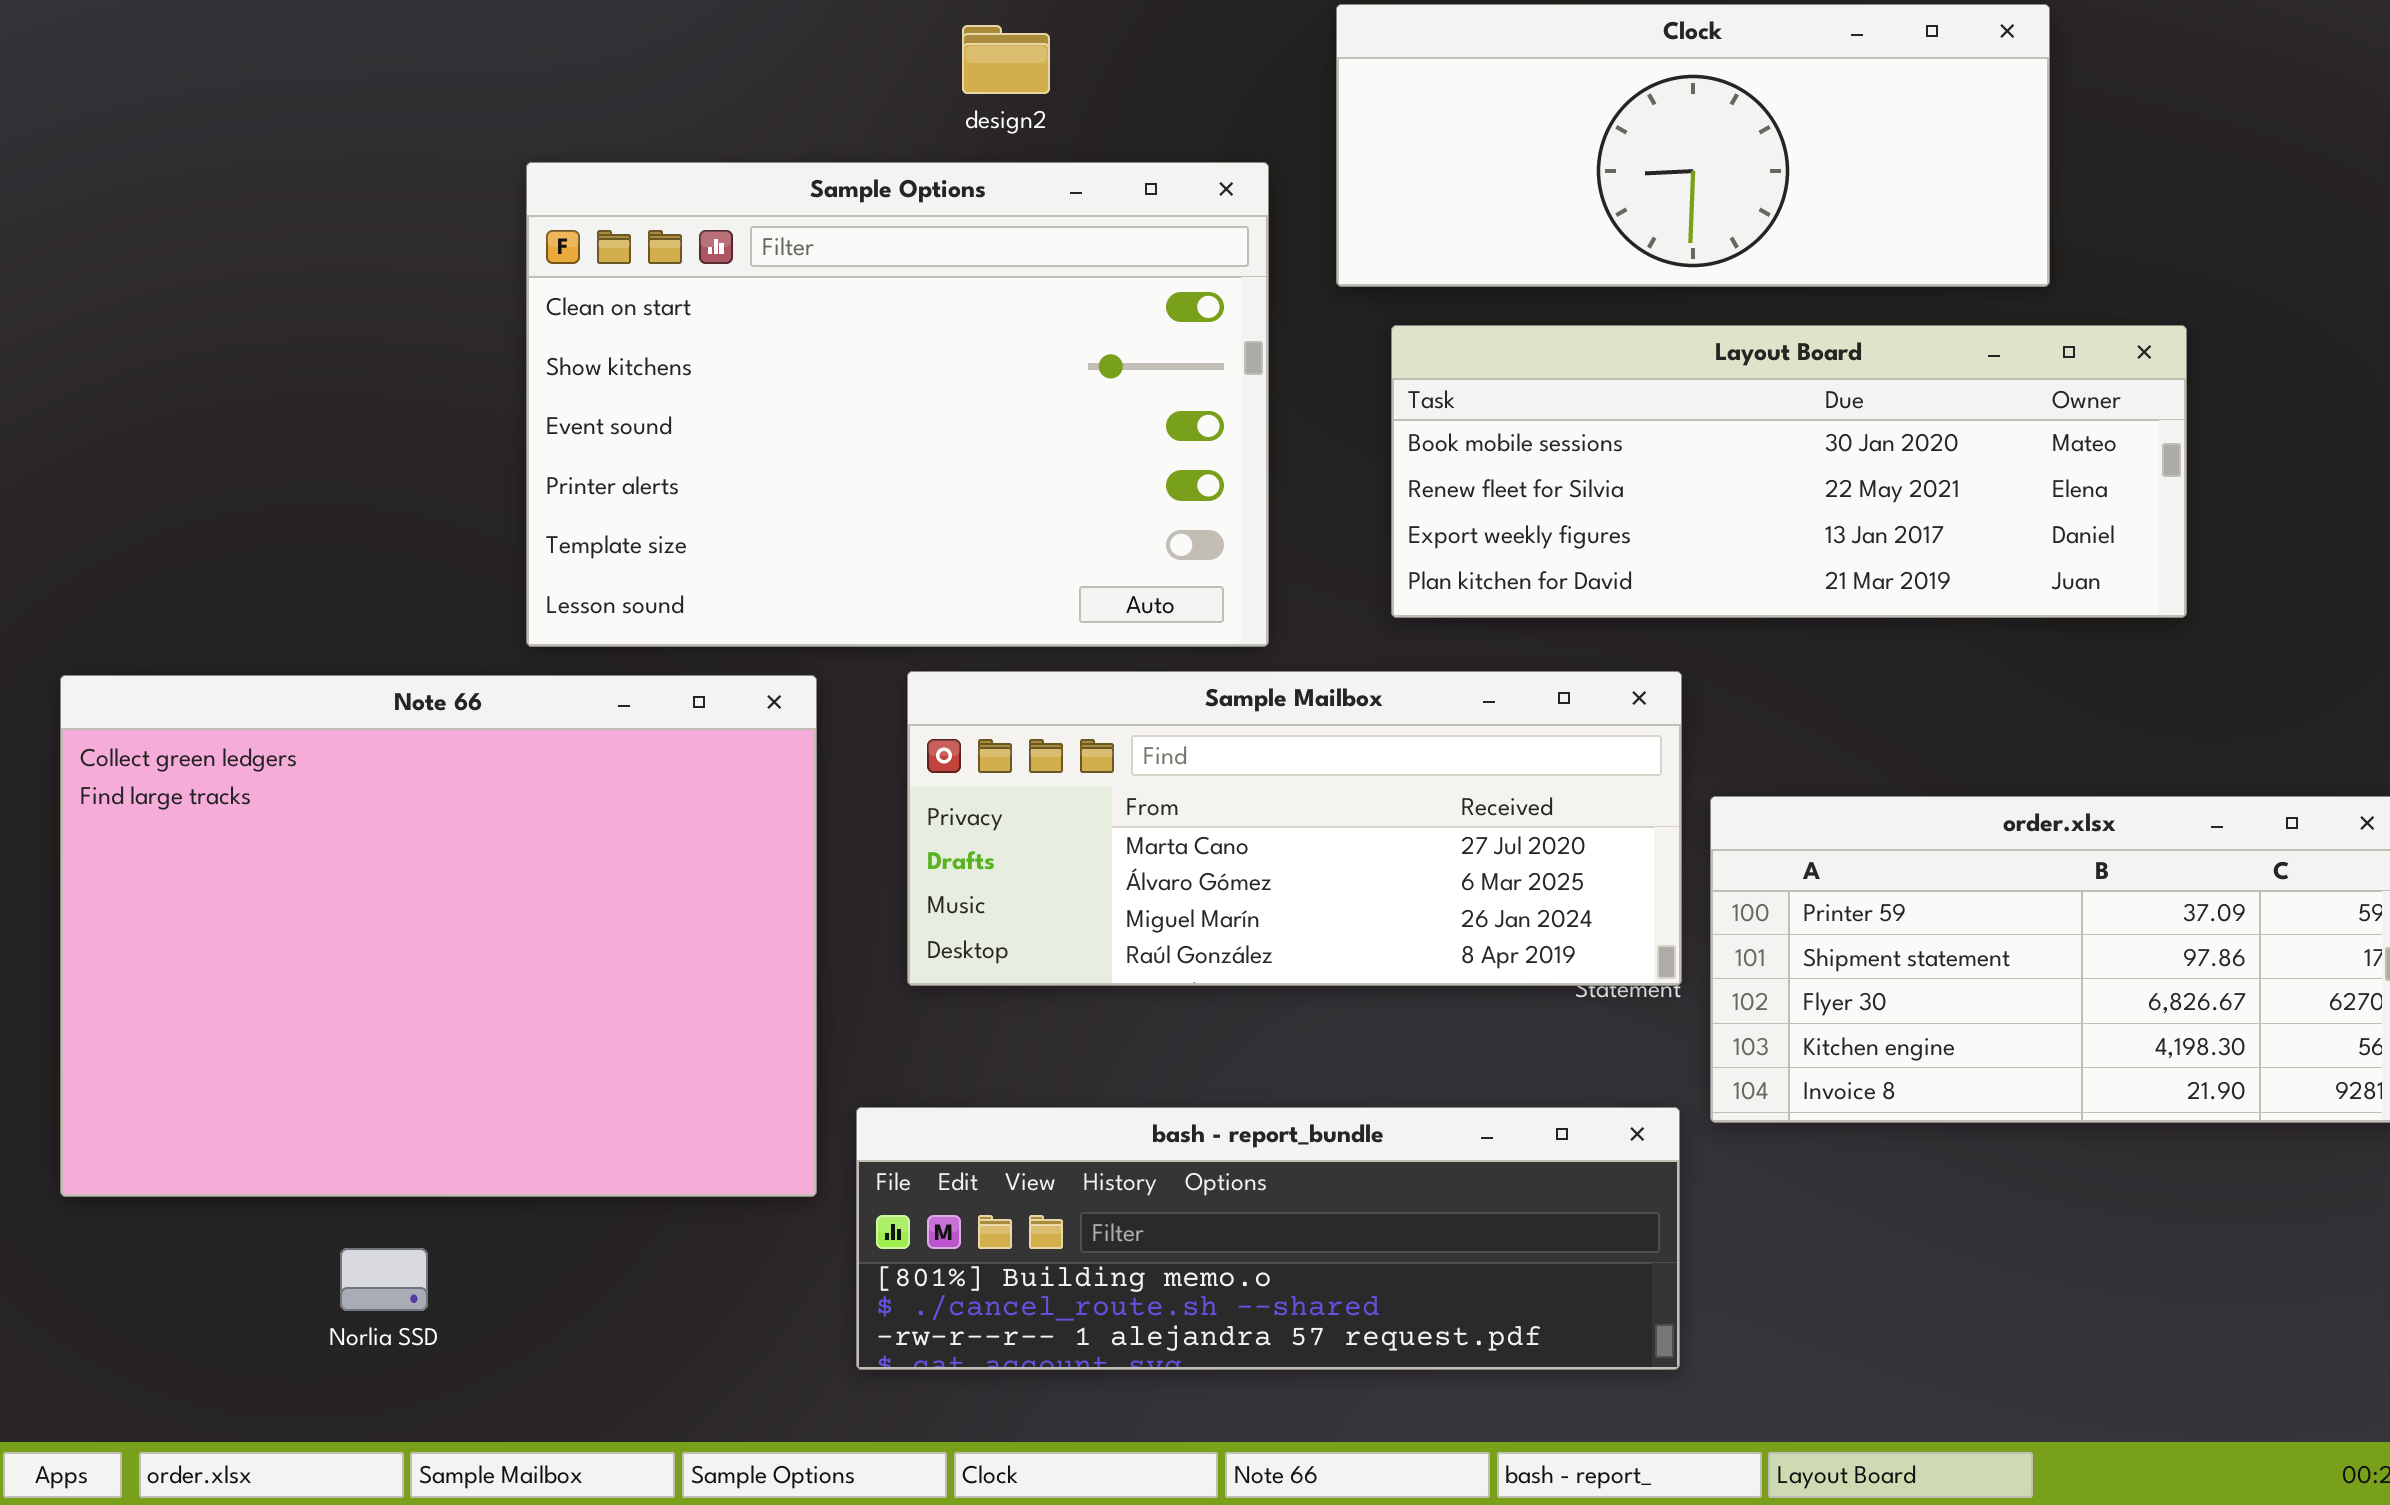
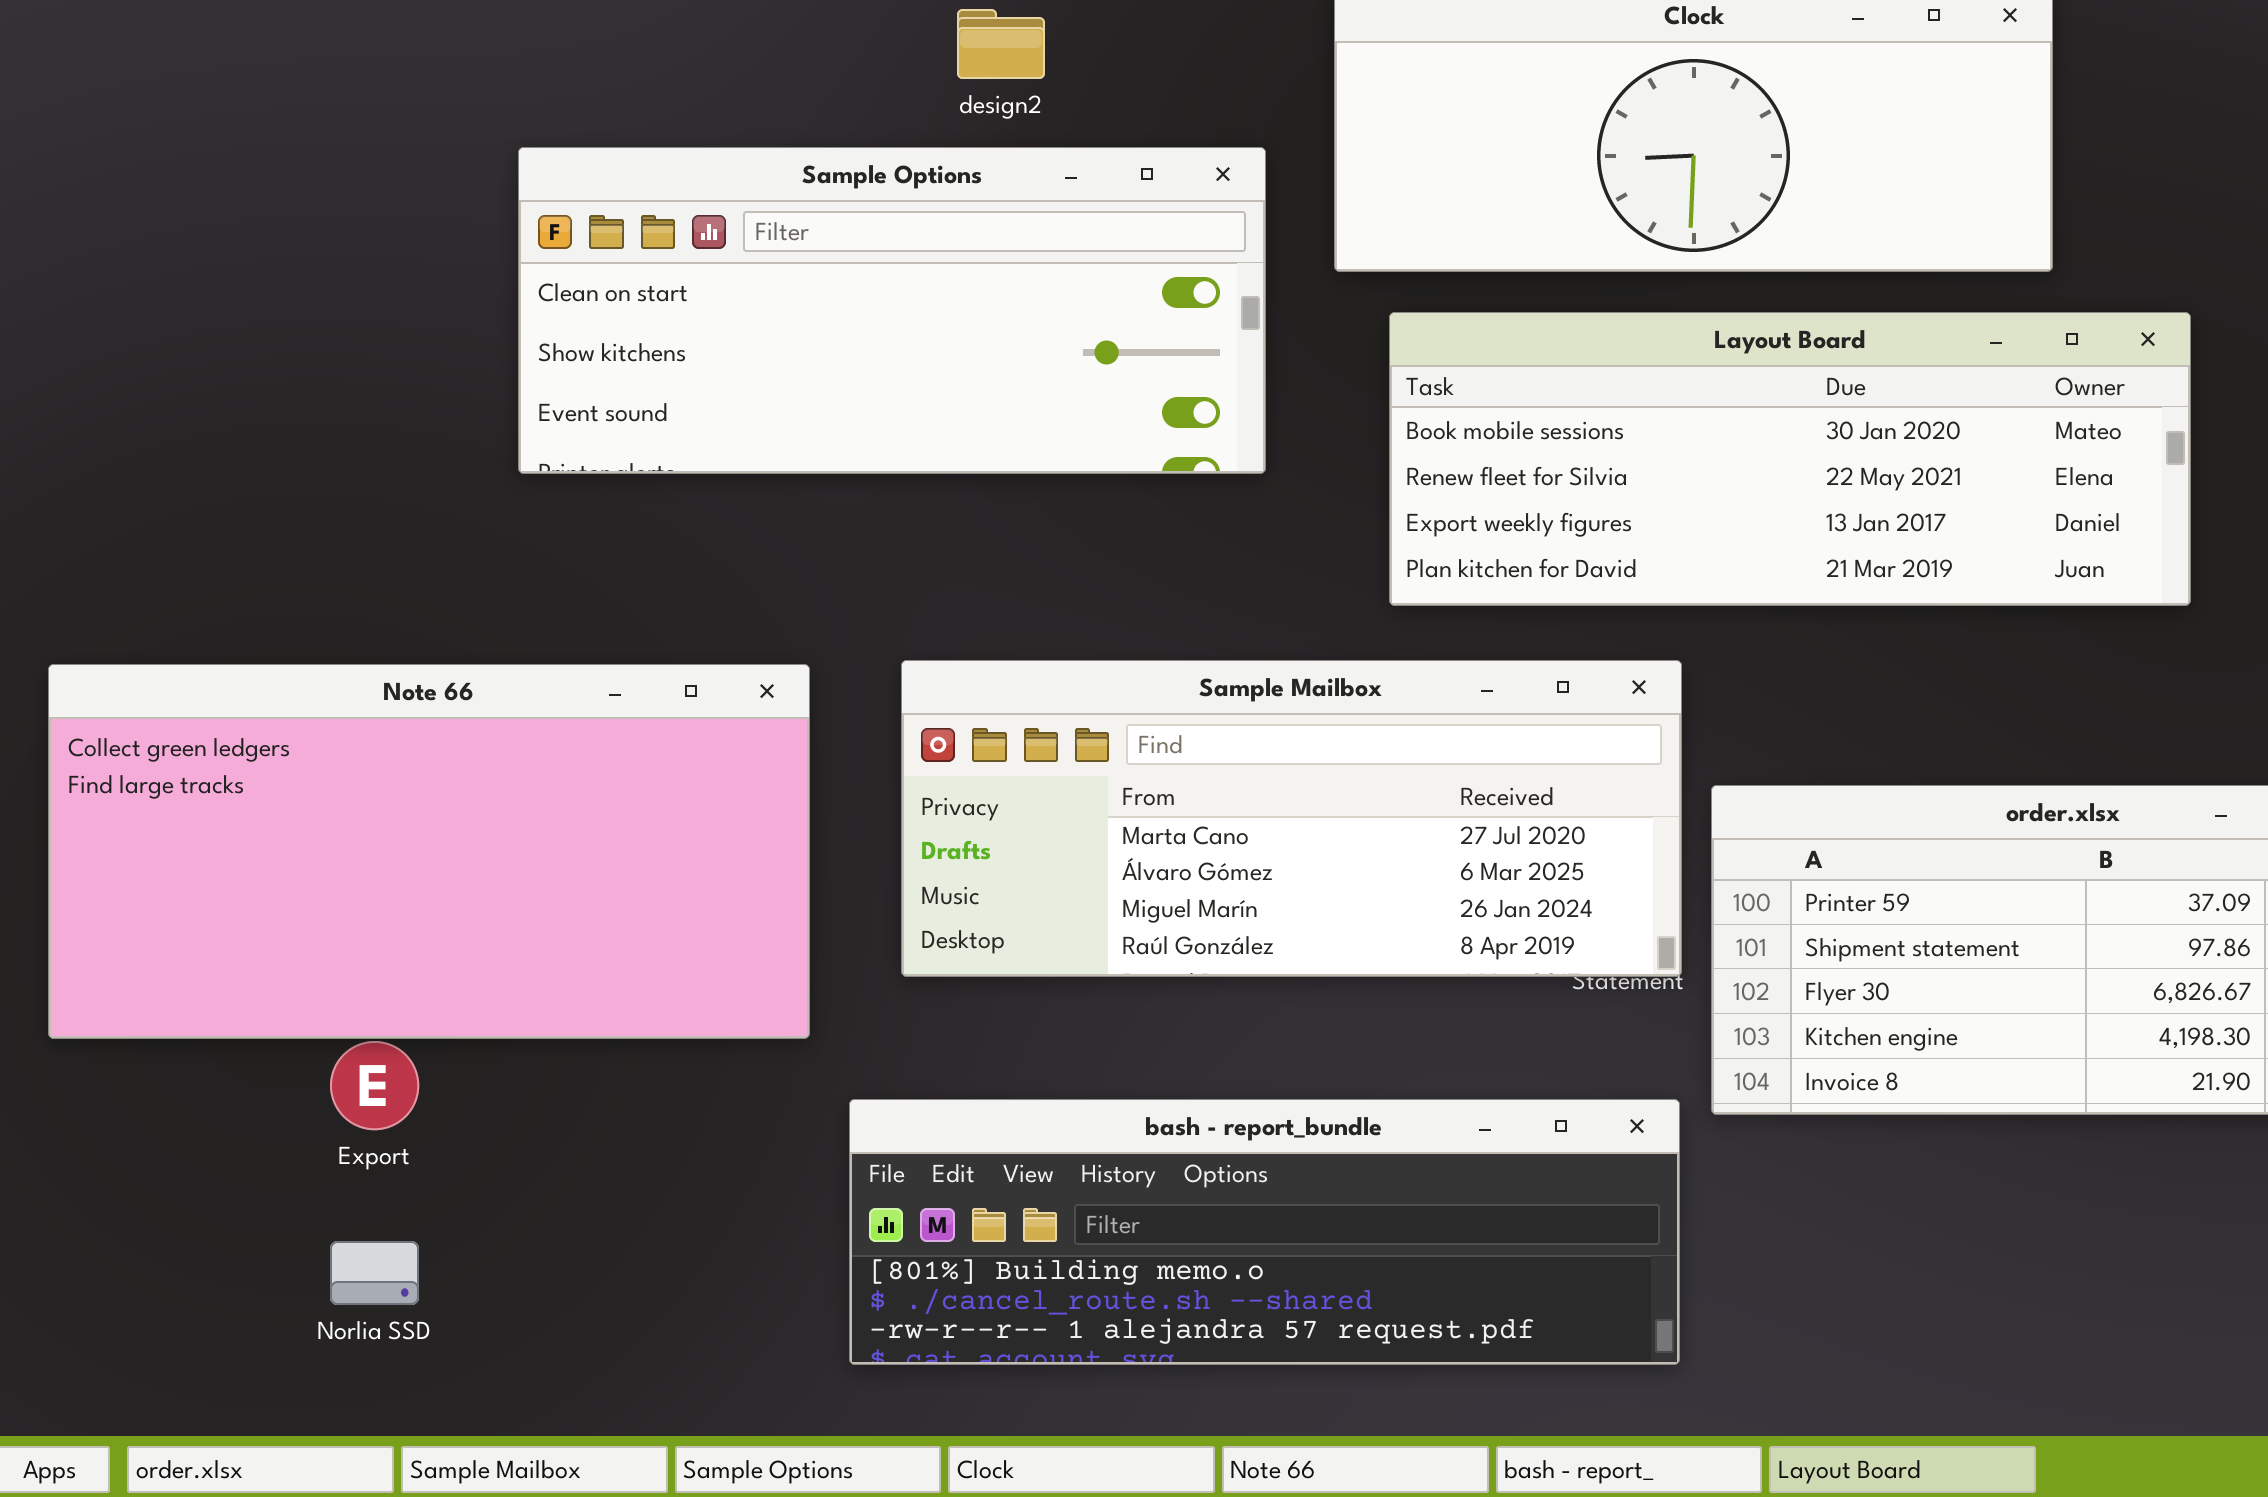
Sample Options: [526,162,1269,647] -> [518,147,1266,474], resized
Note 66: [60,675,817,1197] -> [48,664,810,1039], resized

